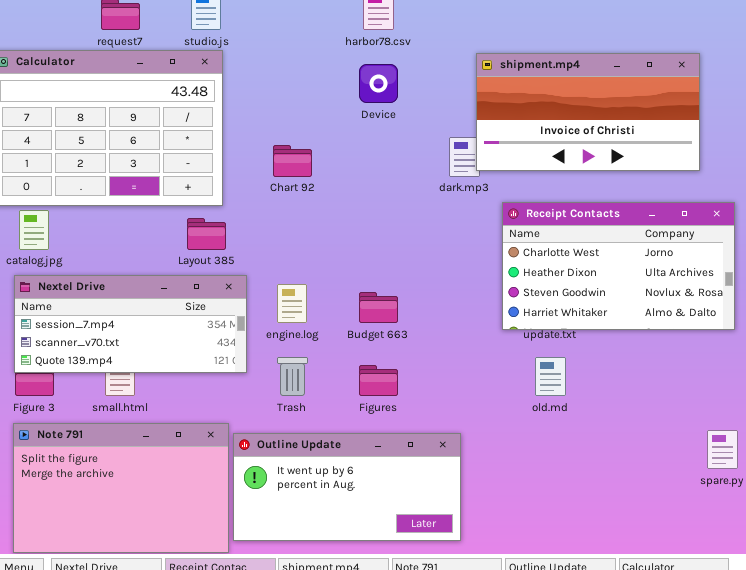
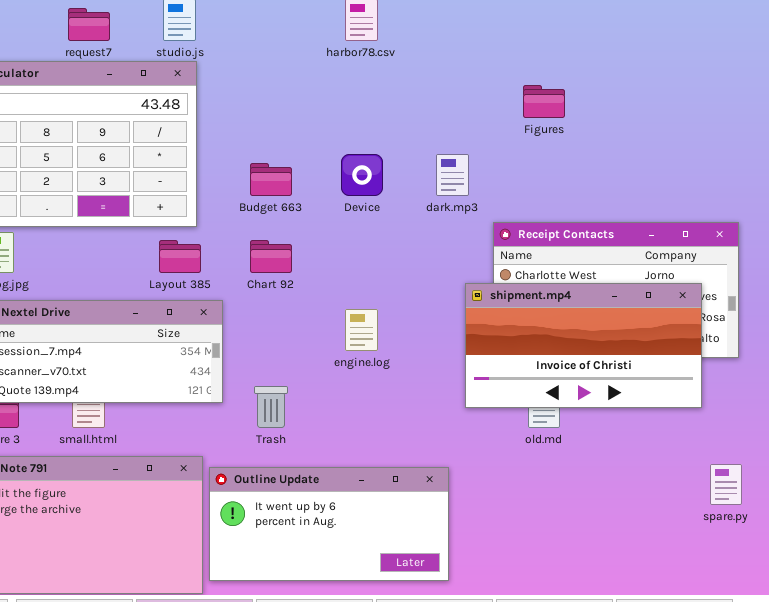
shipment.mp4: [476,53,700,171] -> [465,283,702,408], moved
Device: [359,64,398,103] -> [341,154,383,196], moved
Chart 92: [273,145,312,177] -> [250,240,292,273], moved
engine.log: [277,284,307,323] -> [345,309,378,351], moved
Budget 663: [359,292,398,323] -> [250,163,292,196], moved
Figures: [359,365,398,396] -> [523,85,565,118], moved

